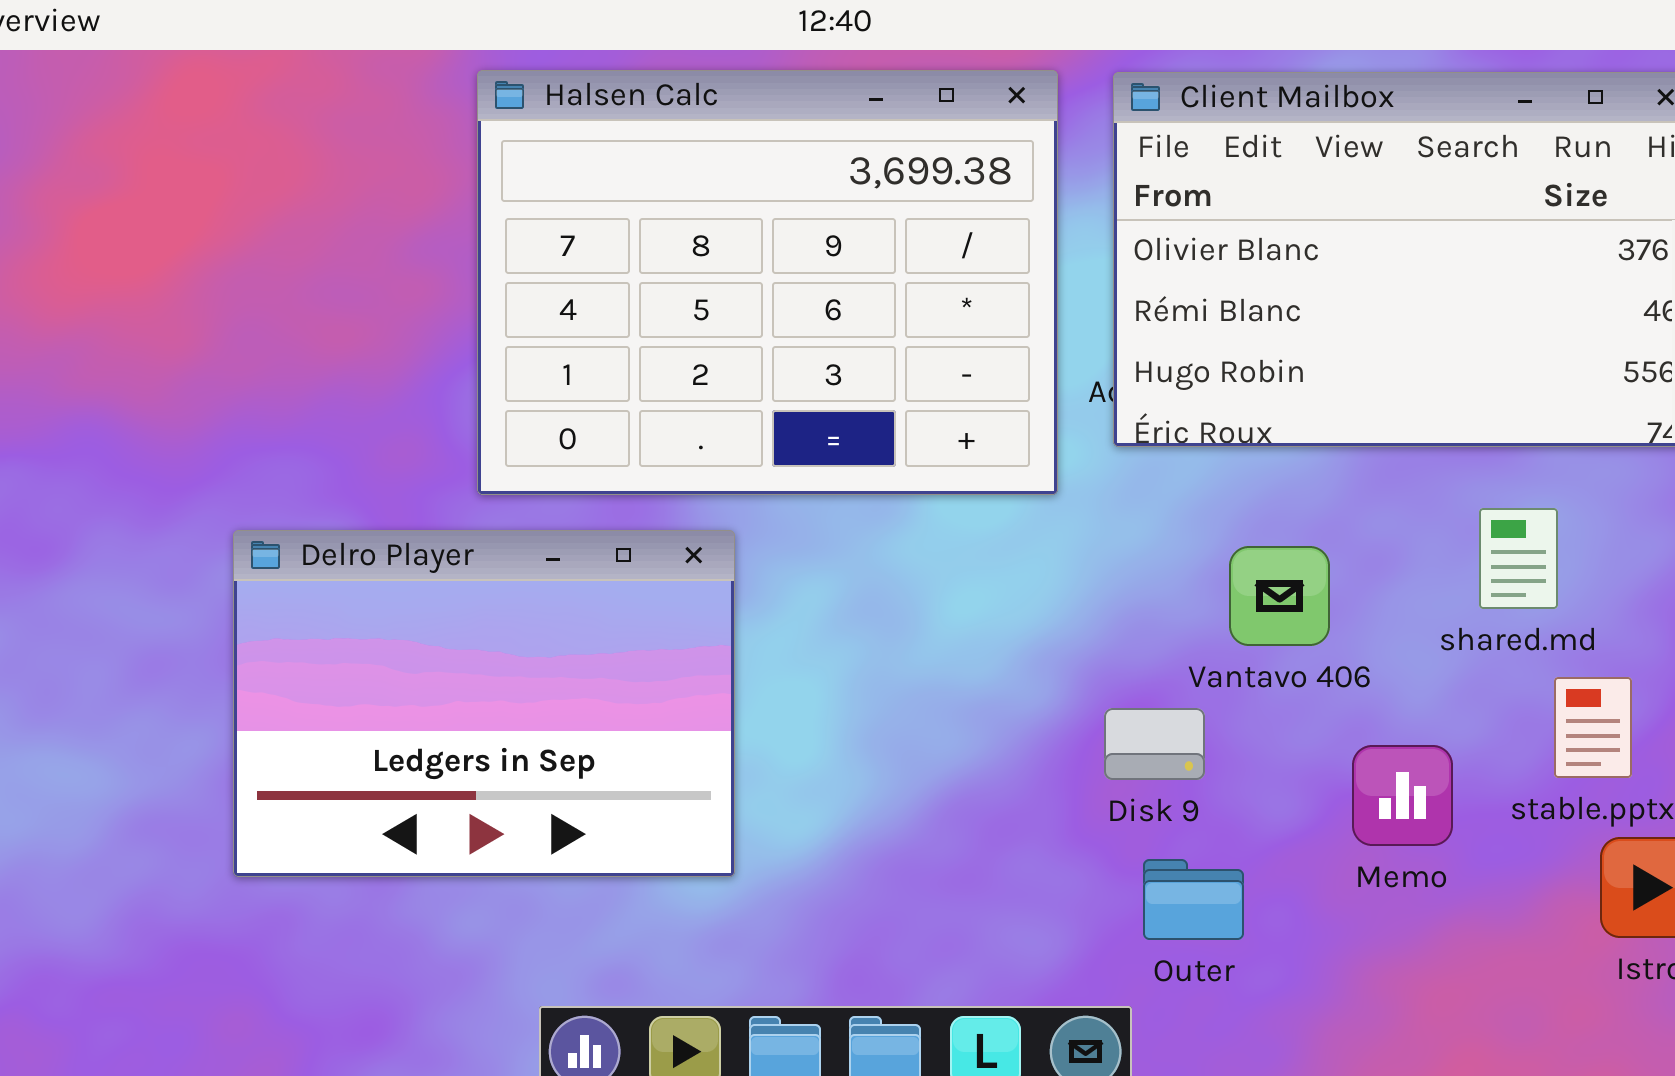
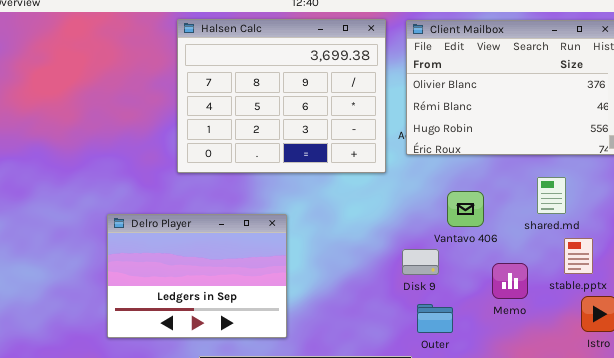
Delro Player: [233,530,735,877] -> [107,214,287,338], moved

